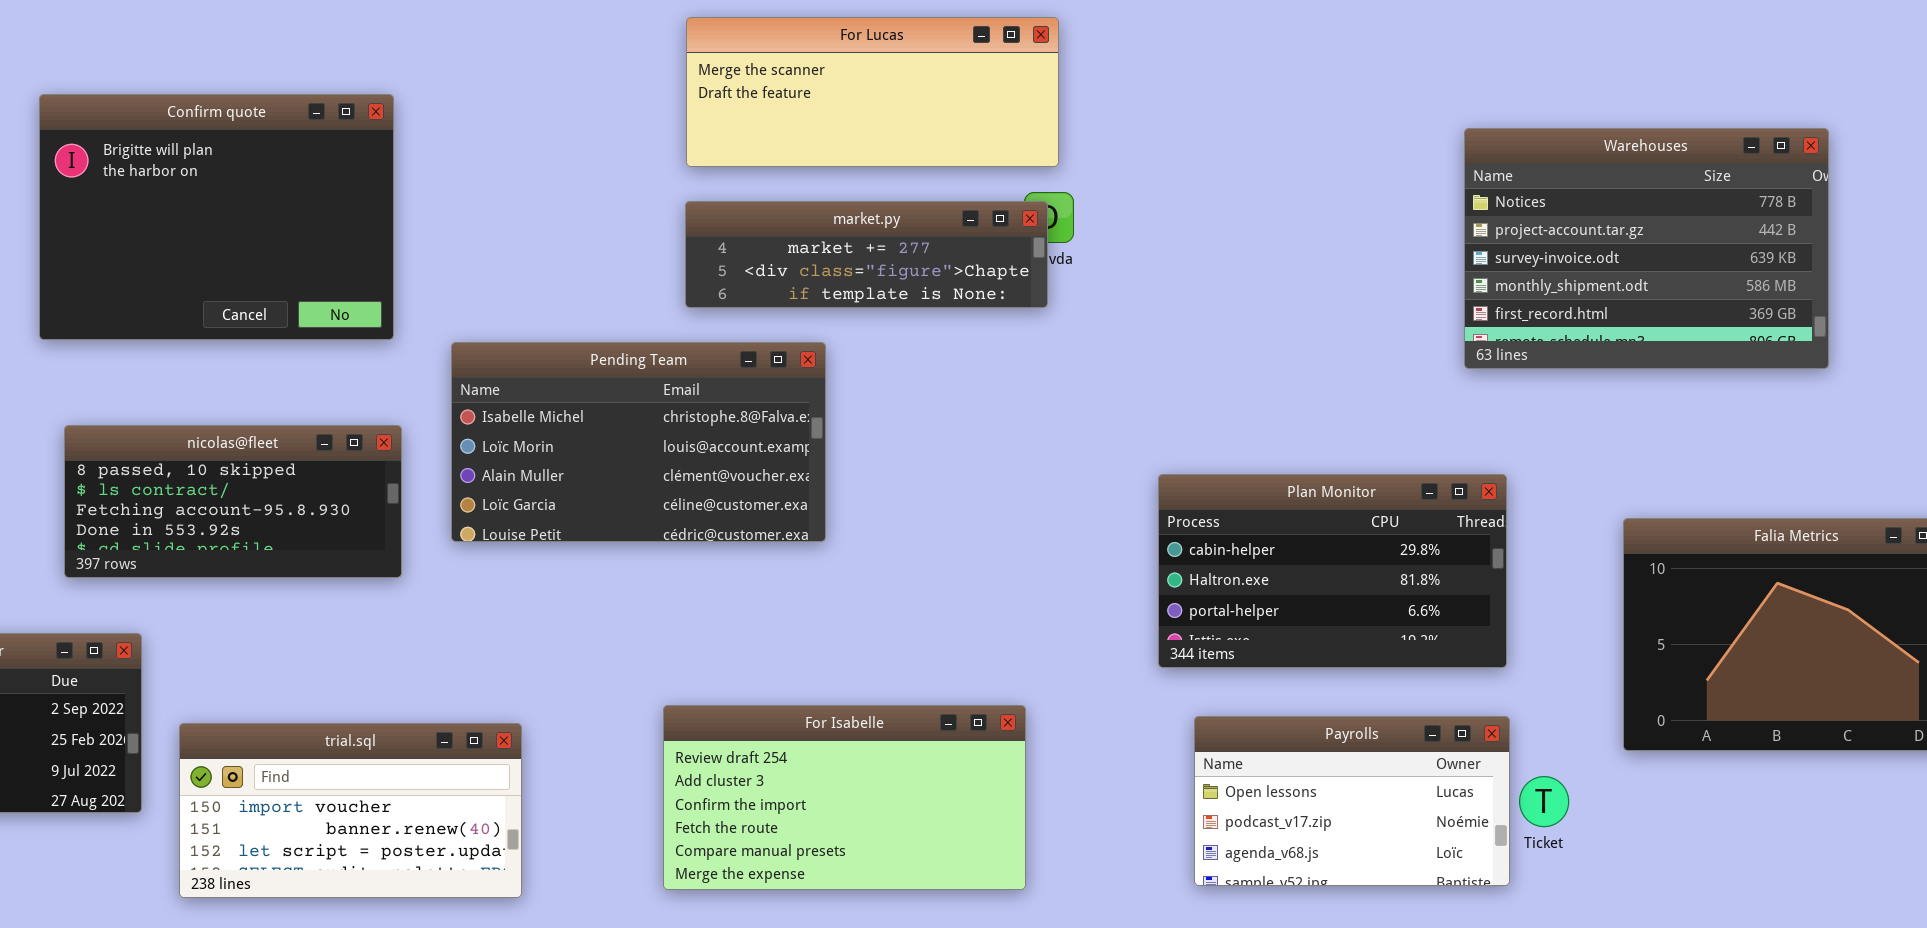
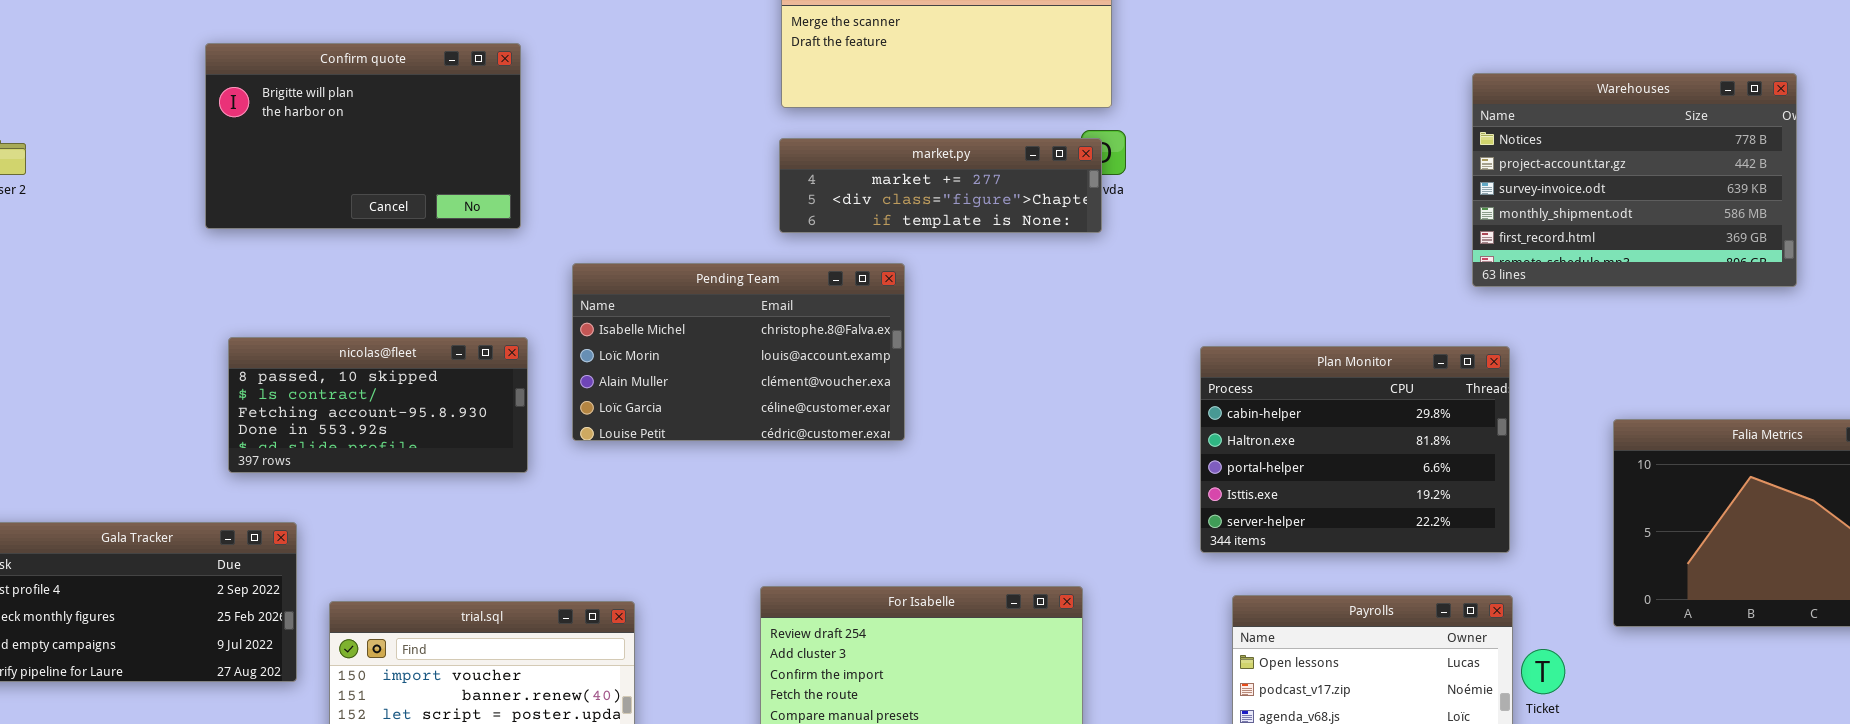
Confirm quote: [39,94,394,340] -> [205,43,521,229], resized
Plan Monitor: [1158,474,1507,668] -> [1200,346,1510,553], resized

